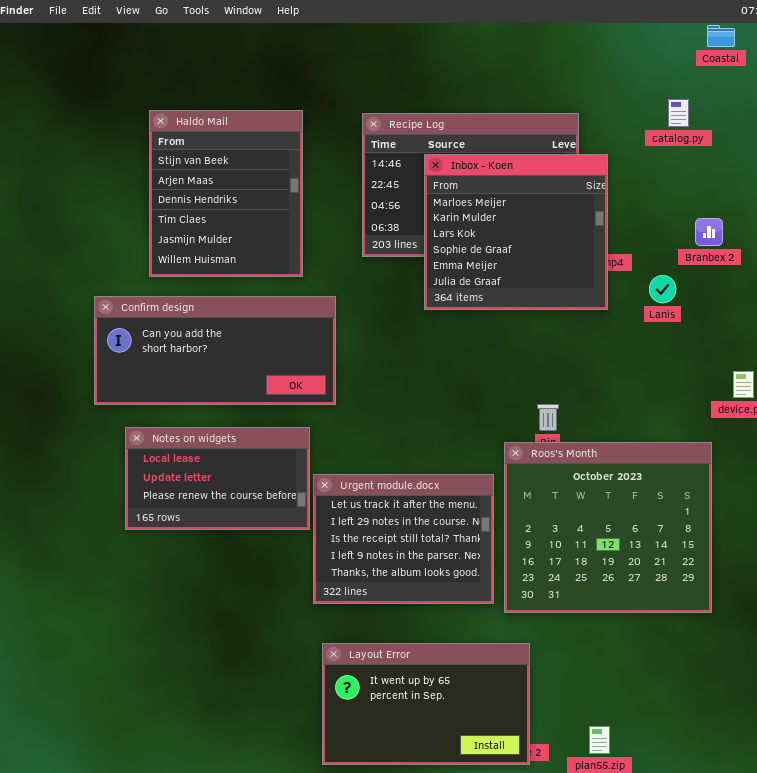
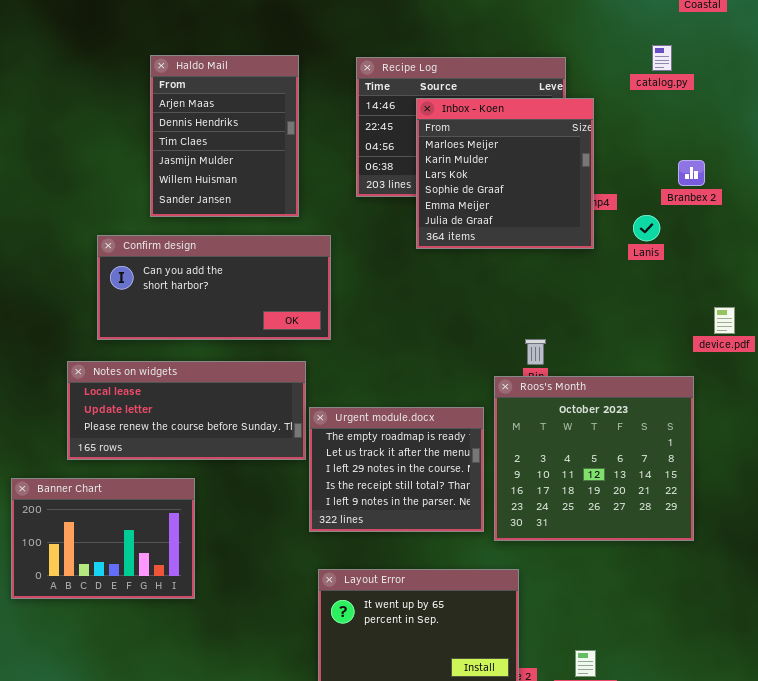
Haldo Mail: [149,110,303,277] -> [150,55,299,217], scrolled down 1 row
Notes on widgets: [125,427,310,530] -> [67,361,306,460], resized
Urgent module.docx: [313,474,494,604] -> [309,407,484,532], scrolled up 1 row
Banner Chart: none -> [11,478,195,599], opened

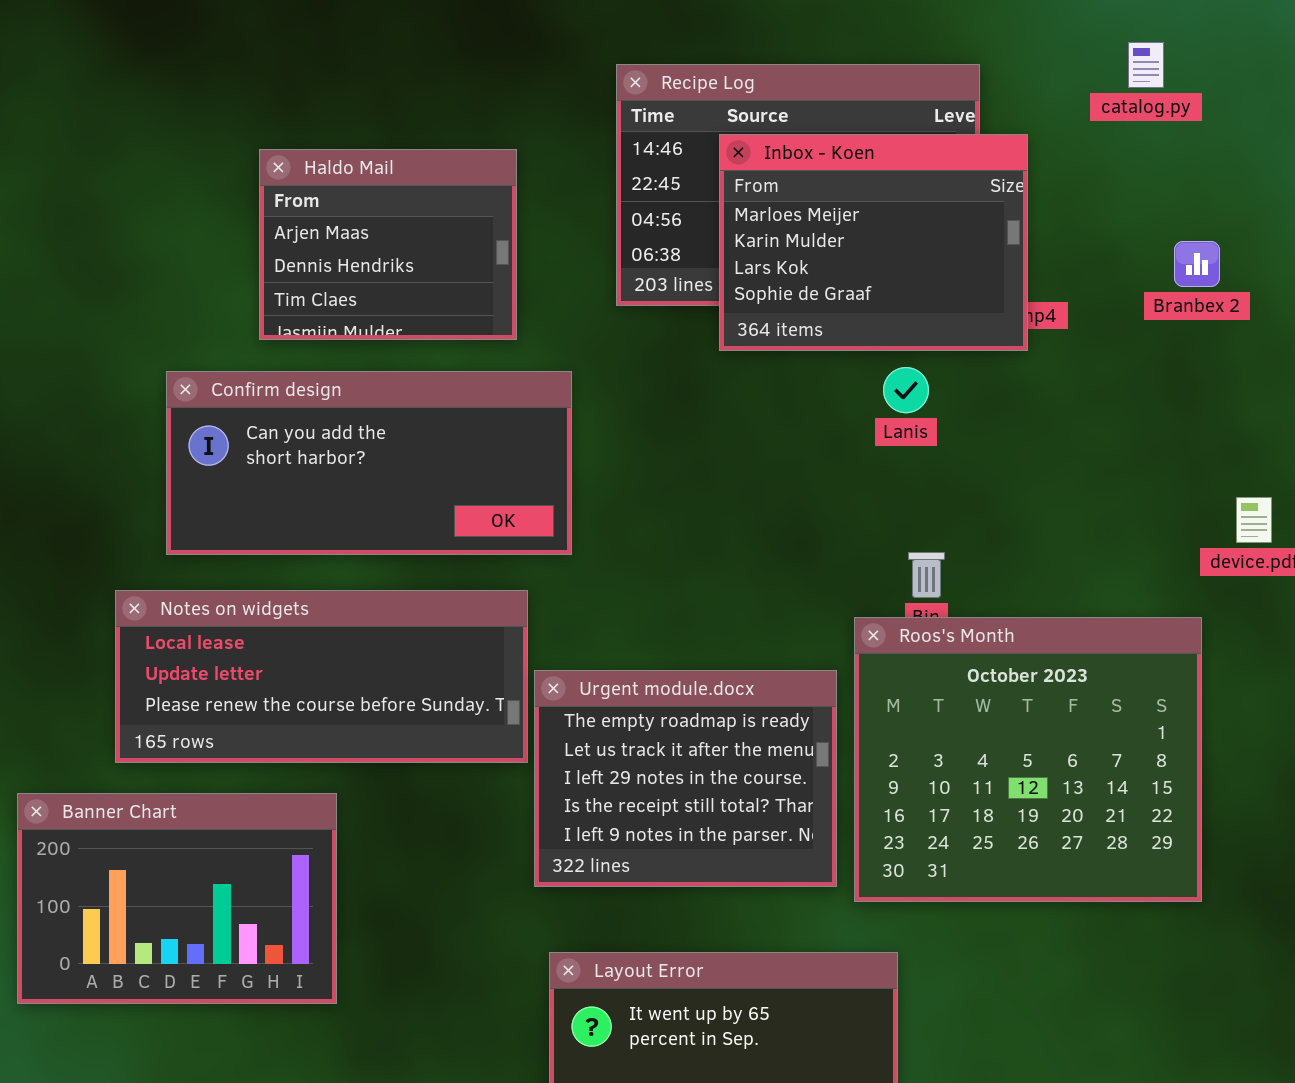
Haldo Mail: [150,55,299,217] -> [259,149,517,340], resized
Inbox - Koen: [416,98,594,249] -> [719,134,1028,351], resized
Lanis: [633,215,660,241] -> [883,367,929,413], moved

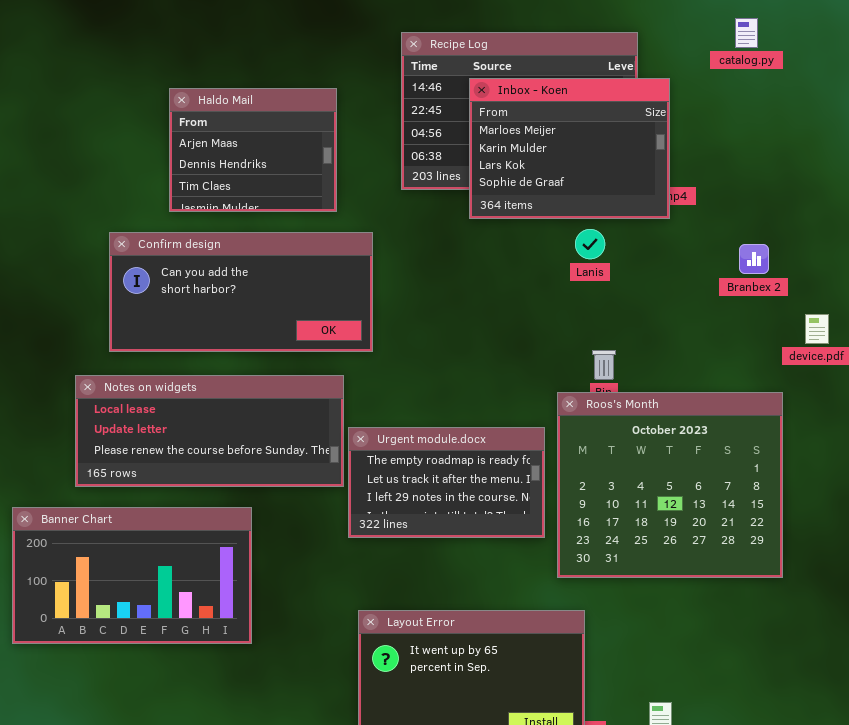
Branbex 2: [1174,241,1220,287] -> [739,244,769,274], moved
Urgent module.docx: [534,670,837,887] -> [348,427,545,538], resized
Banner Chart: [17,793,337,1004] -> [12,507,252,644], resized

